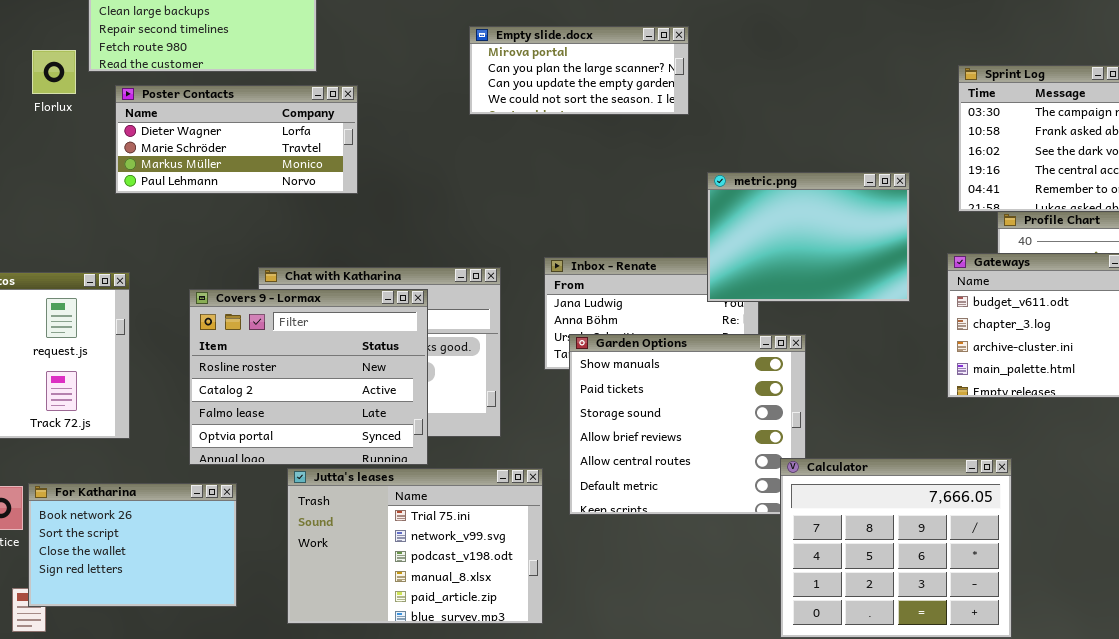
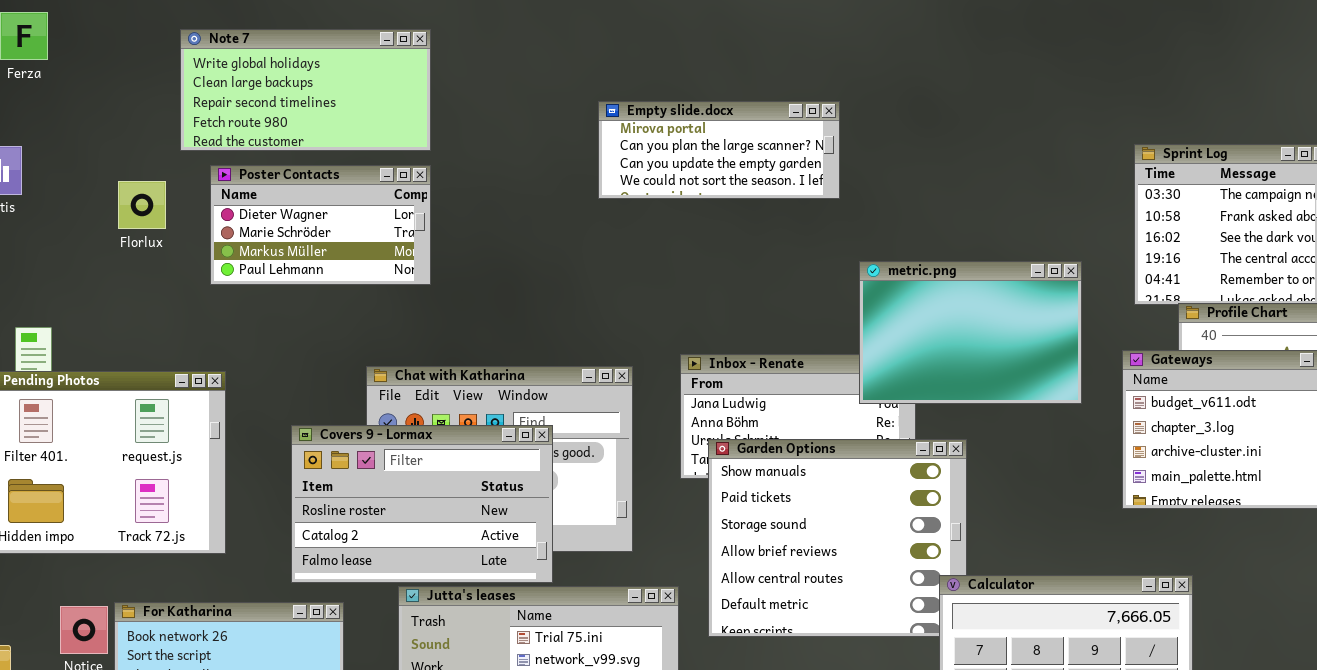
Florlux: [32,50,76,94] -> [118,181,166,229], moved
Poster Contacts: [115,85,358,194] -> [210,165,431,285], resized
Covers 9 - Lormax: [189,289,428,465] -> [291,425,553,583], resized

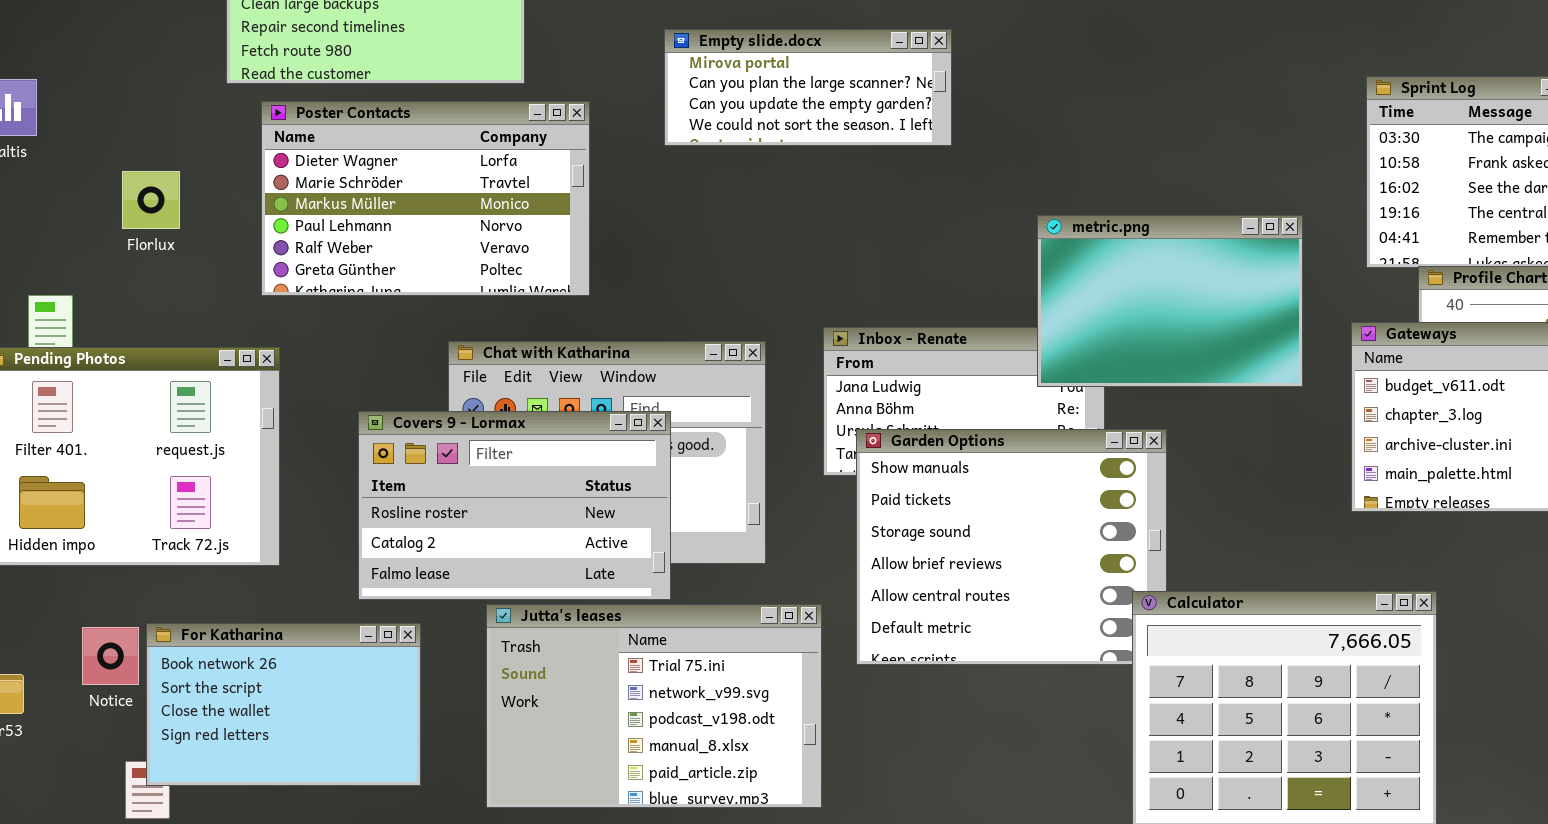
Empty slide.docx: [598,101,840,199] -> [664,29,952,146], moved
Poster Contacts: [210,165,431,285] -> [261,101,590,296], resized
Florlux: [118,181,166,229] -> [122,171,180,229], moved

